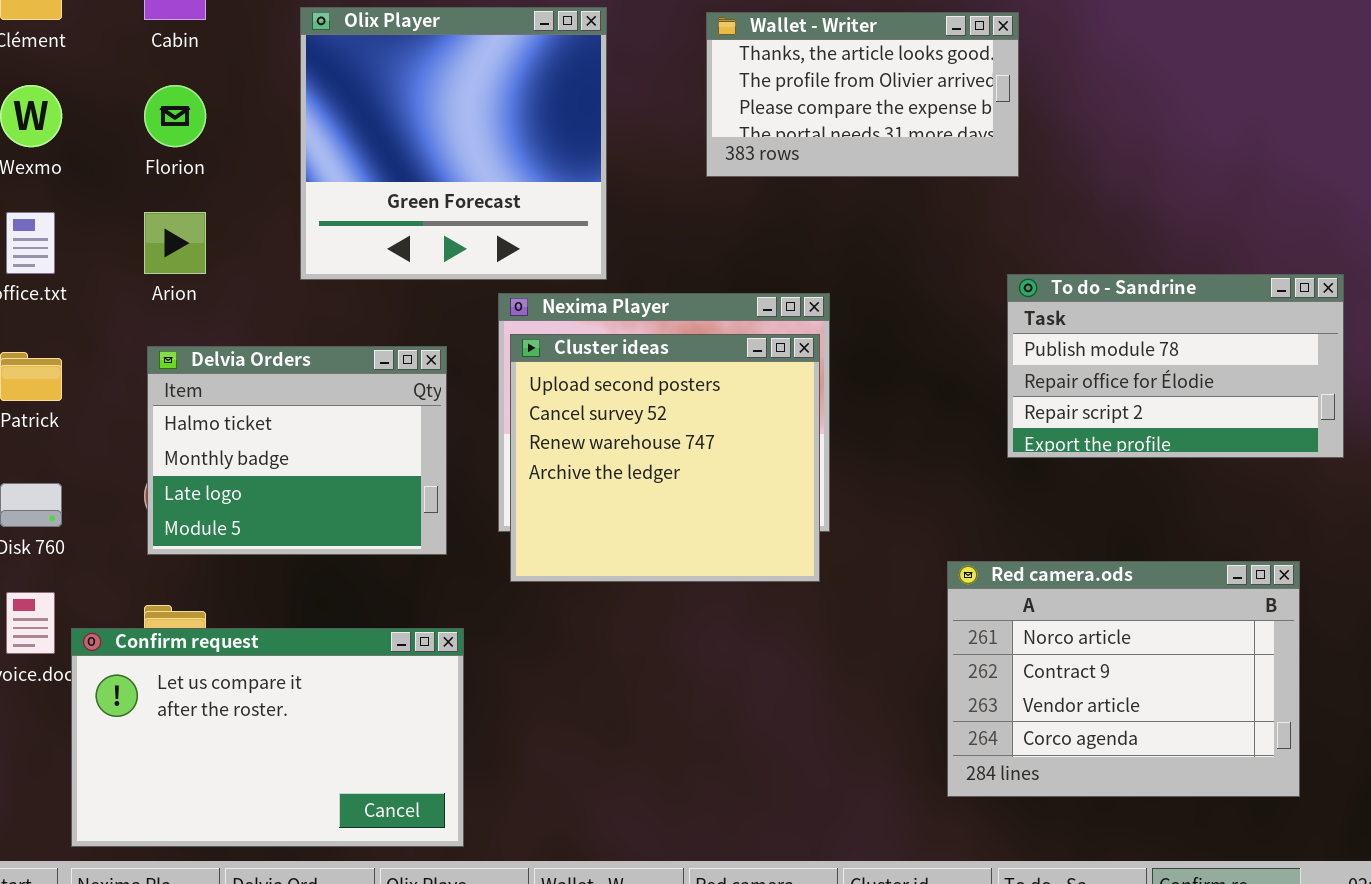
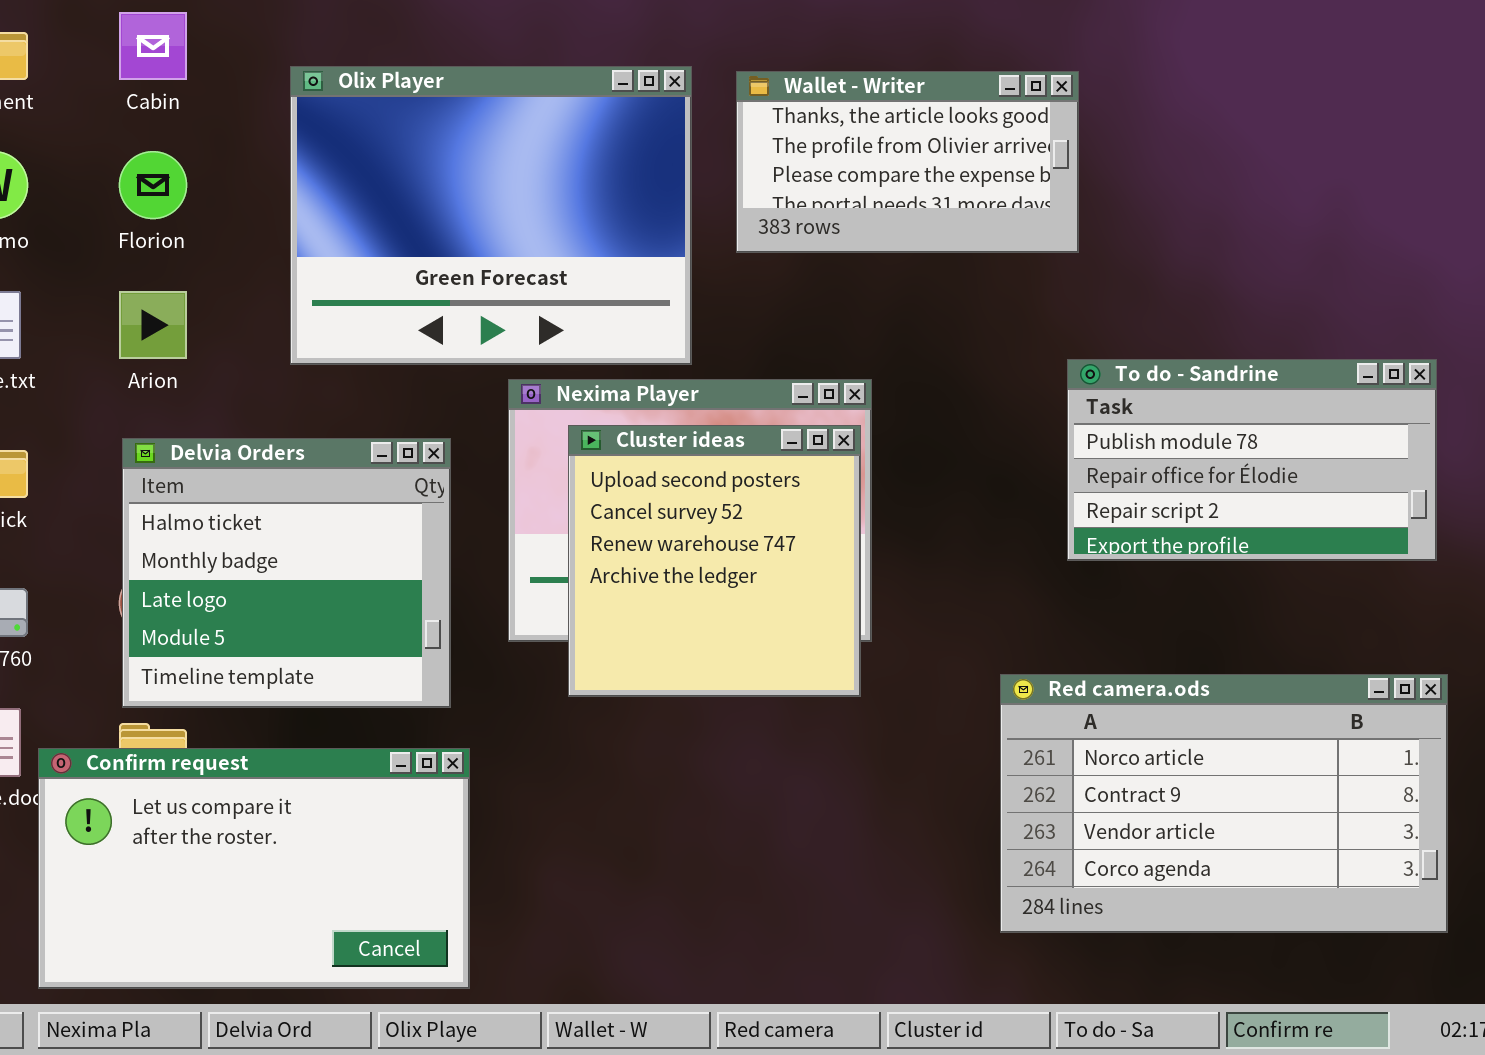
Olix Player: [300,7,607,280] -> [290,66,692,365], resized
Cluster ideas: [510,334,820,582] -> [568,425,861,697], resized
Delvia Orders: [147,346,447,555] -> [122,438,451,708], resized
Red camera.ods: [947,561,1300,797] -> [1000,674,1448,933], resized

